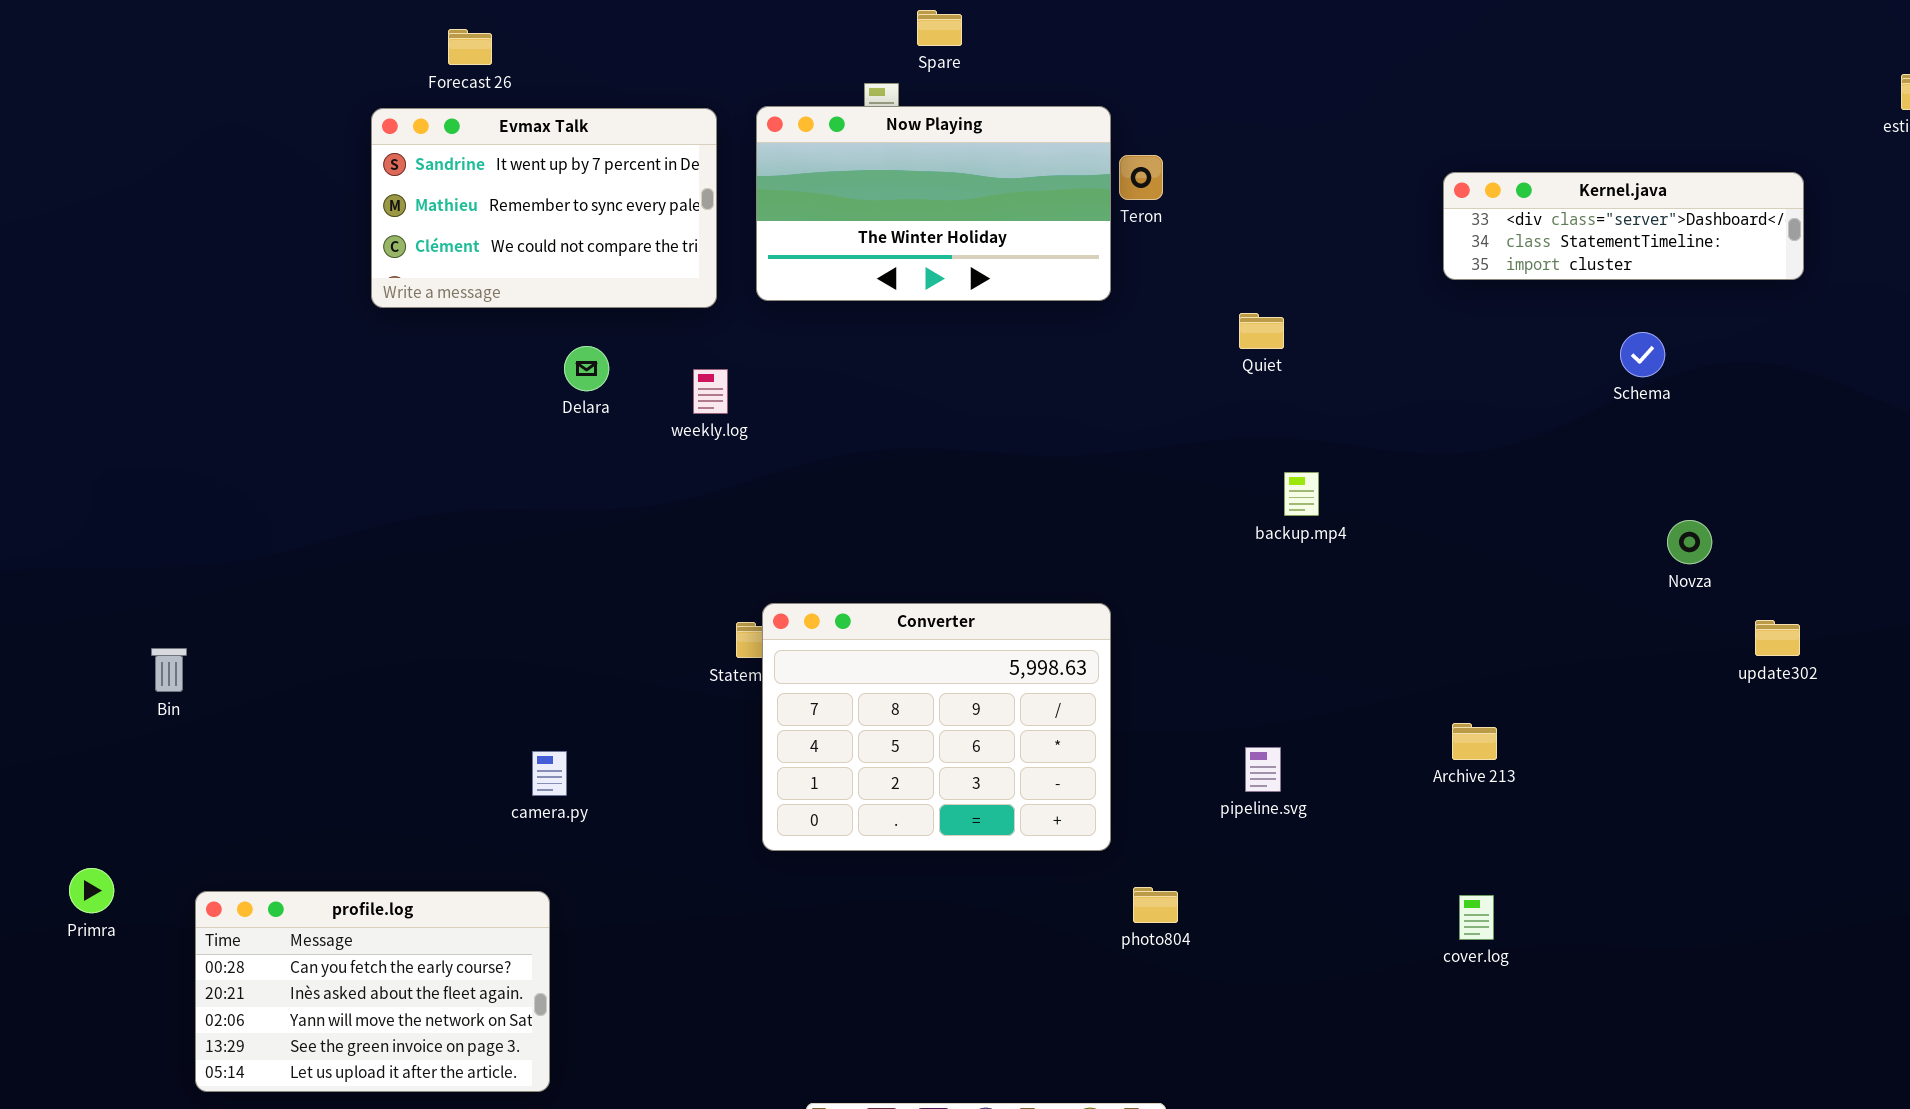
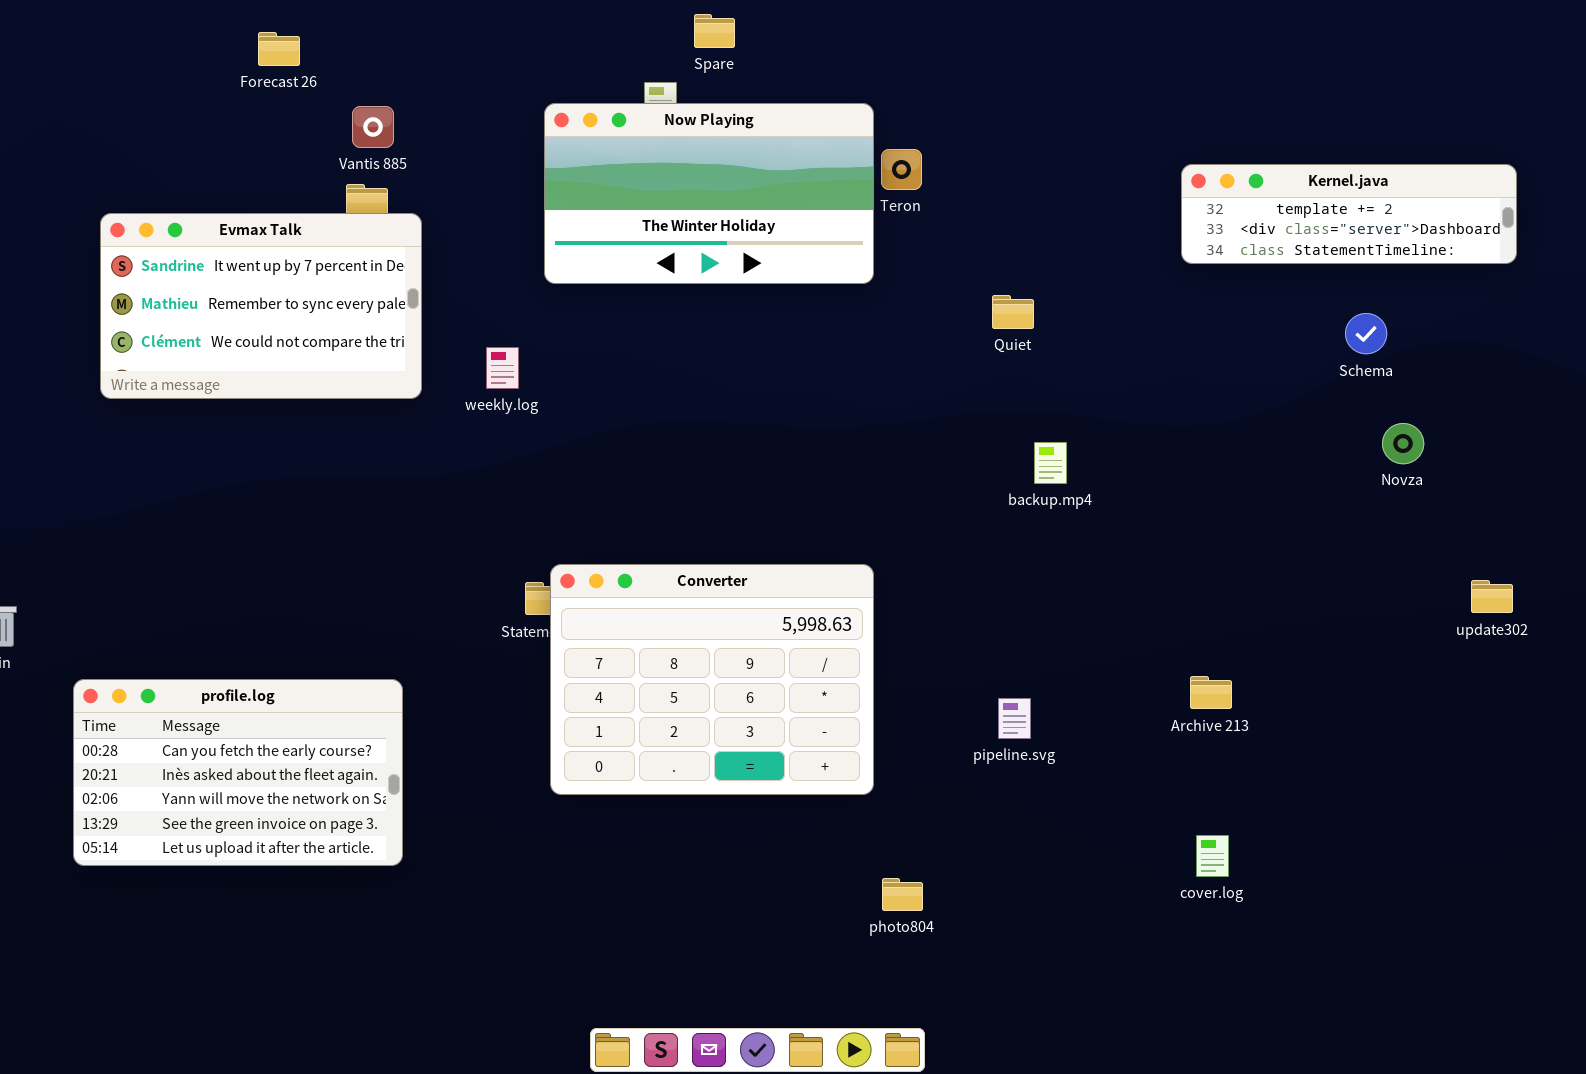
Evmax Talk: [371,108,717,308] -> [100,213,422,399], moved
Kernel.java: [1443,172,1804,280] -> [1181,164,1517,264], scrolled up 1 row
Novza: [1667,520,1712,564] -> [1382,423,1424,464], moved
photo804: [1133,887,1178,923] -> [882,878,923,911], moved
profile.log: [195,891,550,1092] -> [73,679,403,866], moved

